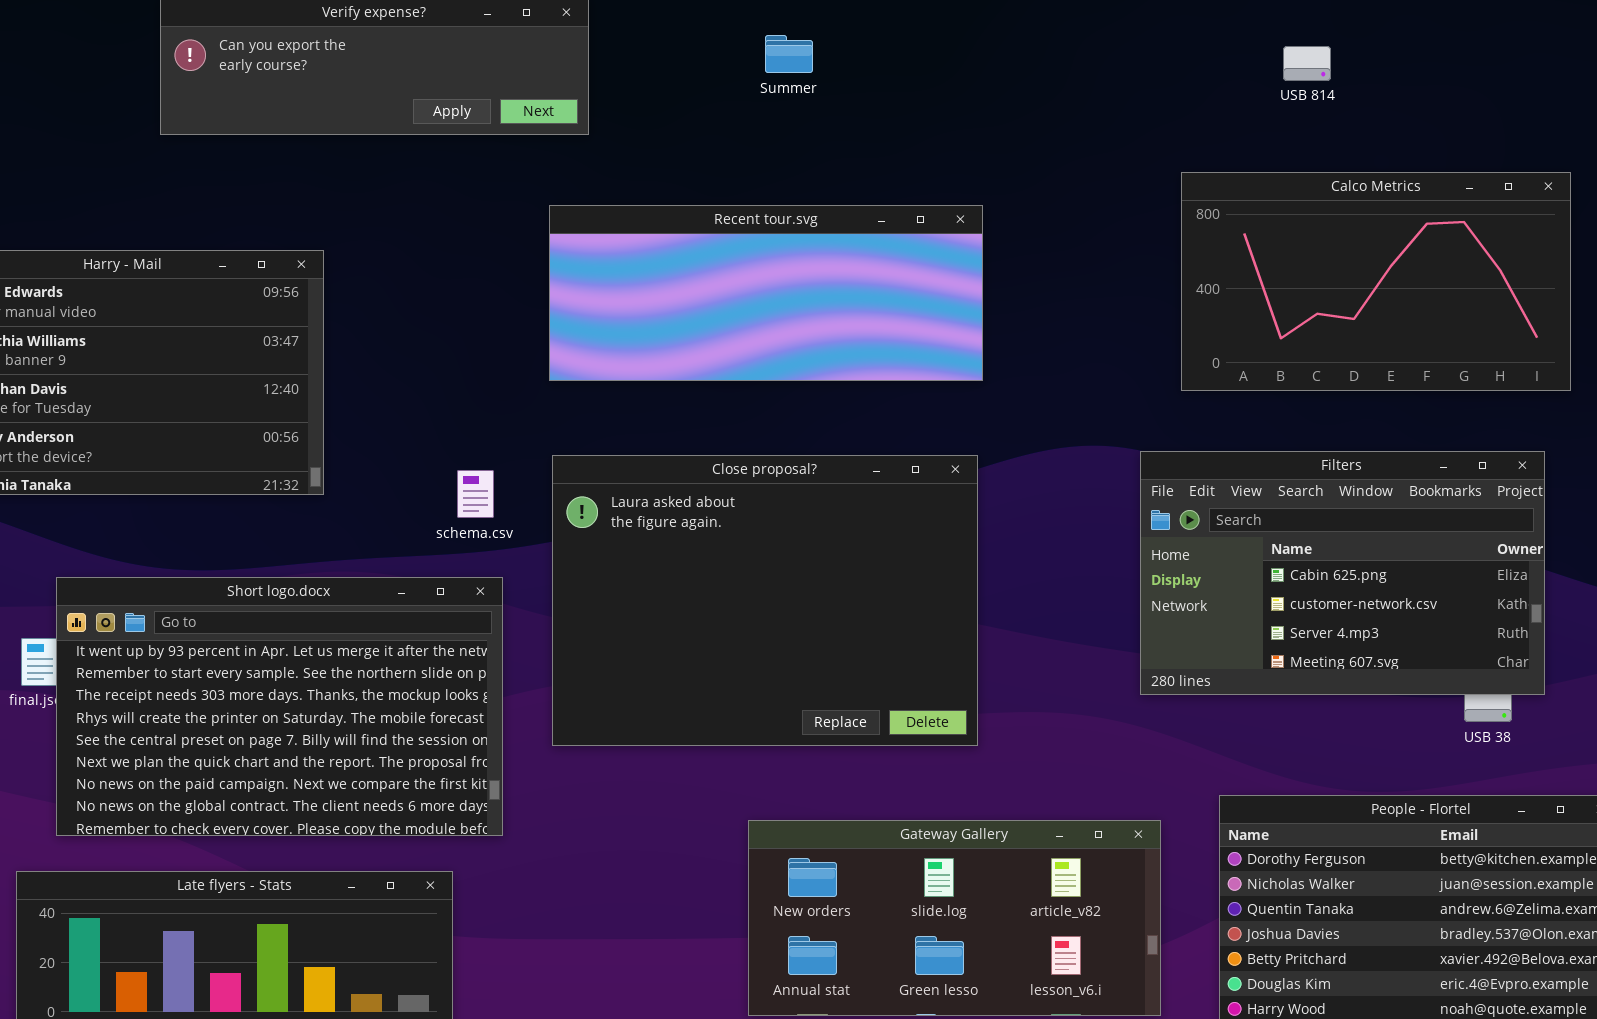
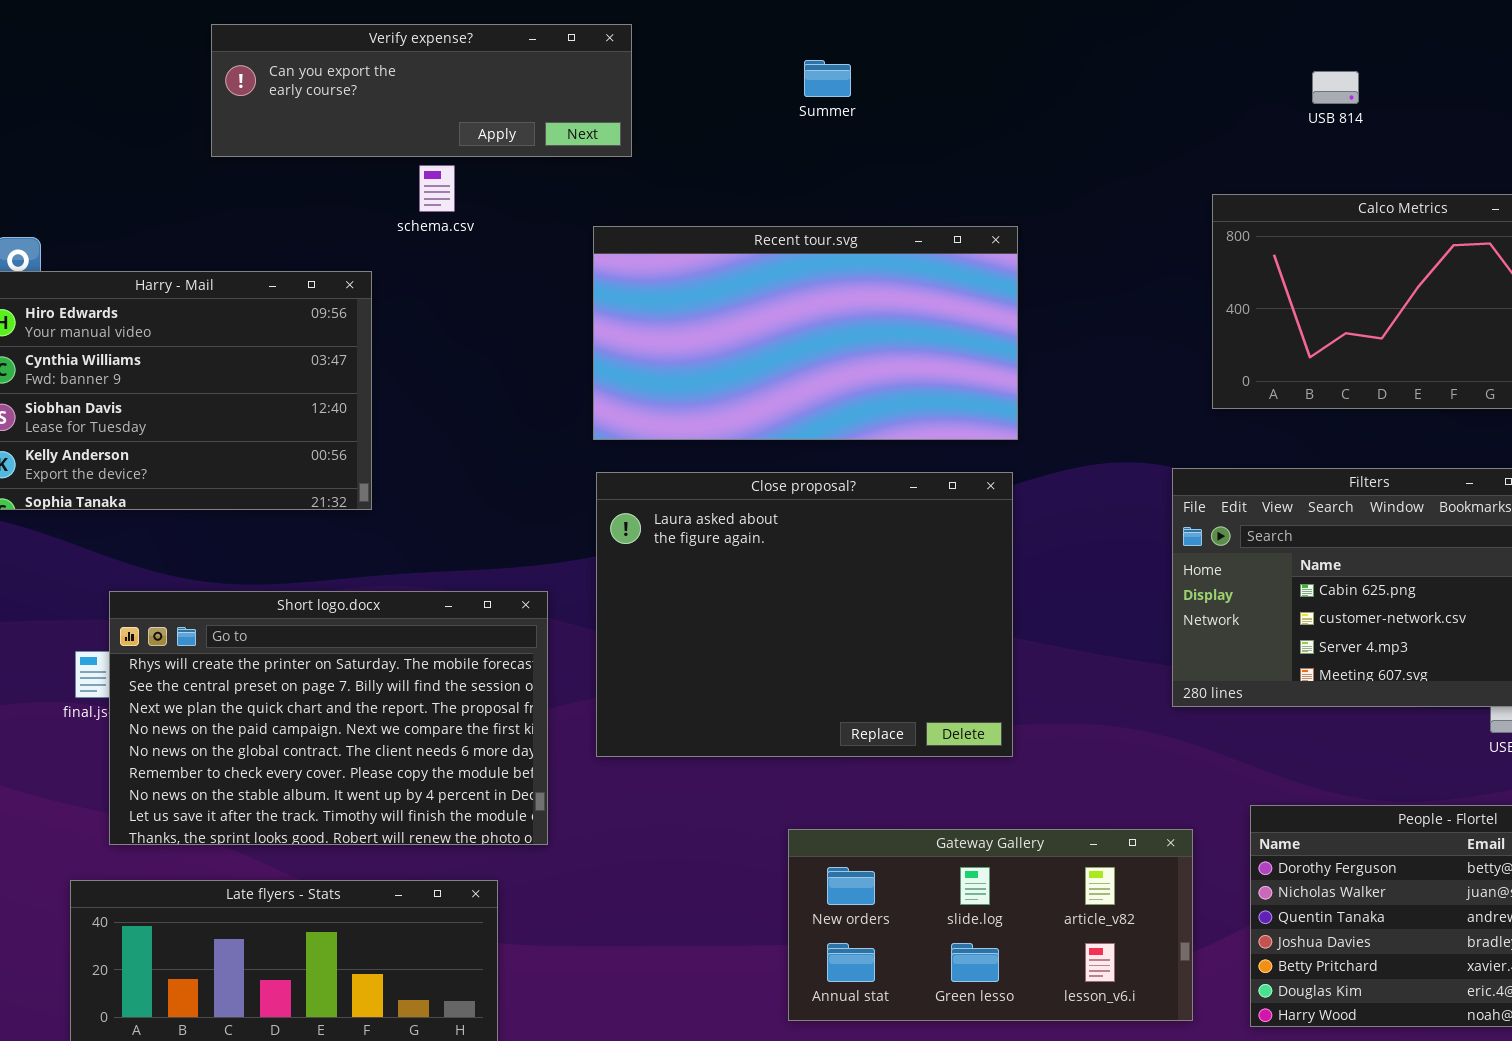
Recent tour.svg: [549,205,983,381] -> [593,226,1018,440], resized
schema.csv: [457,470,494,518] -> [419,165,455,212], moved
Short logo.docx: [56,577,503,836] -> [109,591,548,845], scrolled down 3 rows

